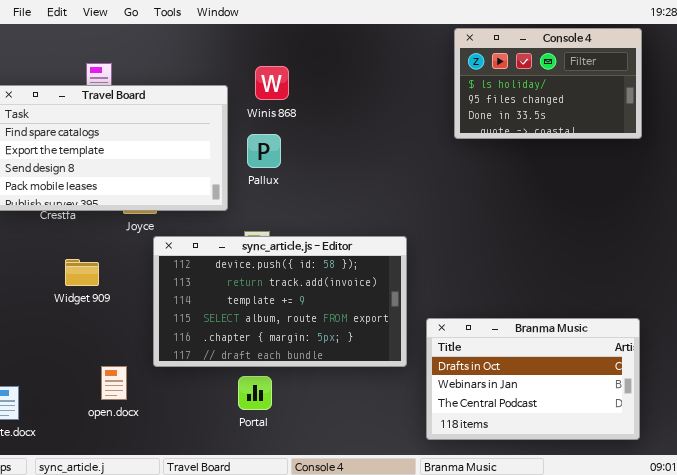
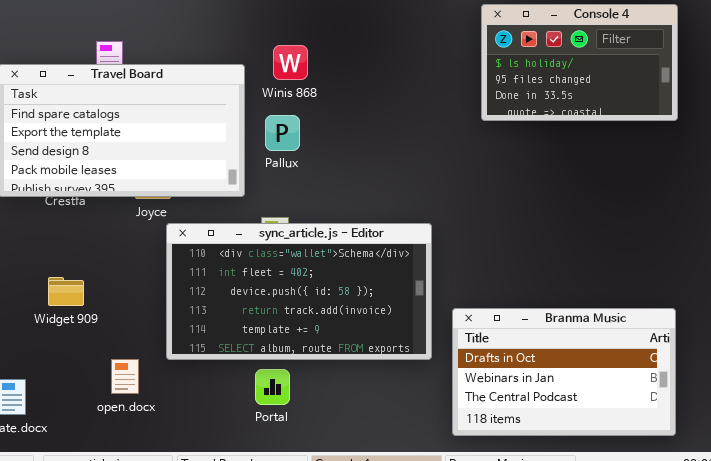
sync_article.js - Editor: [153,236,407,367] -> [166,223,432,360], scrolled up 2 rows
Widget 909: [65,259,99,286] -> [48,277,84,306], moved

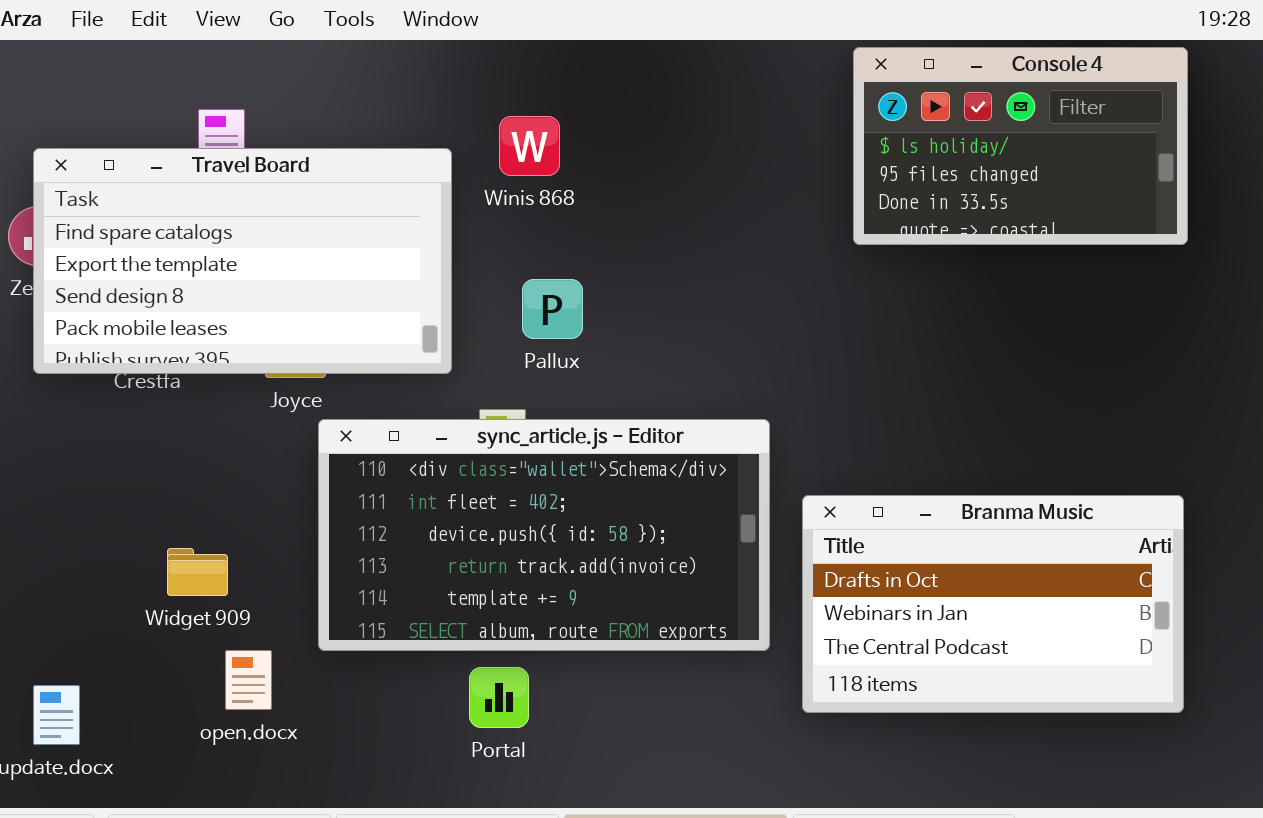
Pallux: [265,115,300,151] -> [522,279,583,339], moved
Widget 909: [48,277,84,306] -> [167,548,228,596], moved
Branma Music: [452,308,676,436] -> [802,495,1184,713], moved

